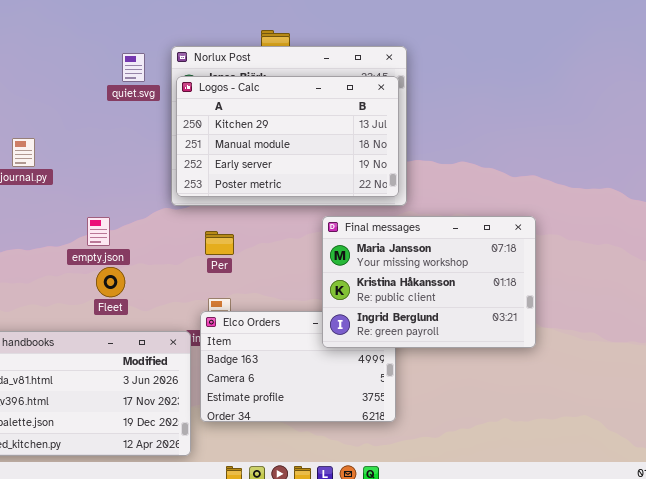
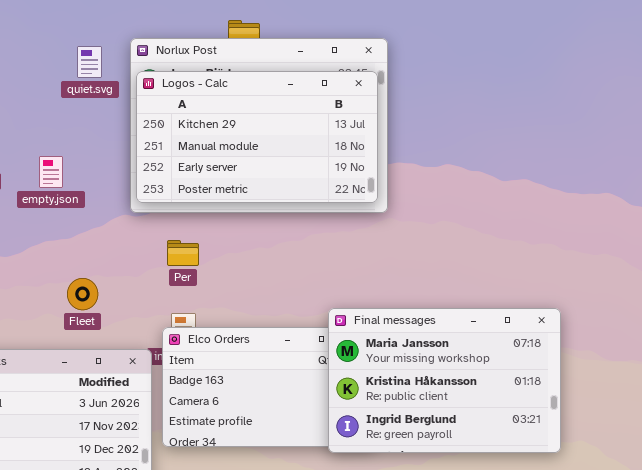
Final messages: [322,216,536,348] -> [328,308,561,453], moved
empty.json: [87,217,110,246] -> [39,156,63,188], moved
Fleet: [96,267,125,297] -> [67,278,98,310], moved

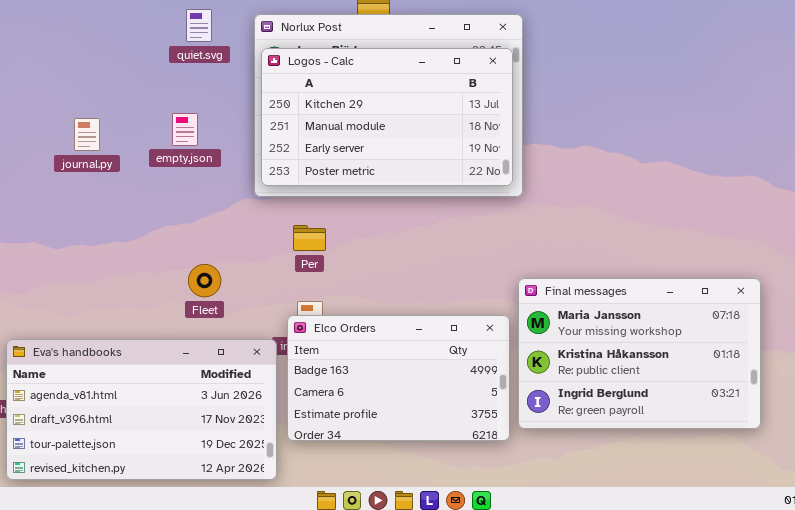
quiet.svg: [77,46,102,78] -> [186,9,212,42], moved
empty.json: [39,156,63,188] -> [172,113,198,146], moved
Final messages: [328,308,561,453] -> [518,278,761,429], moved

